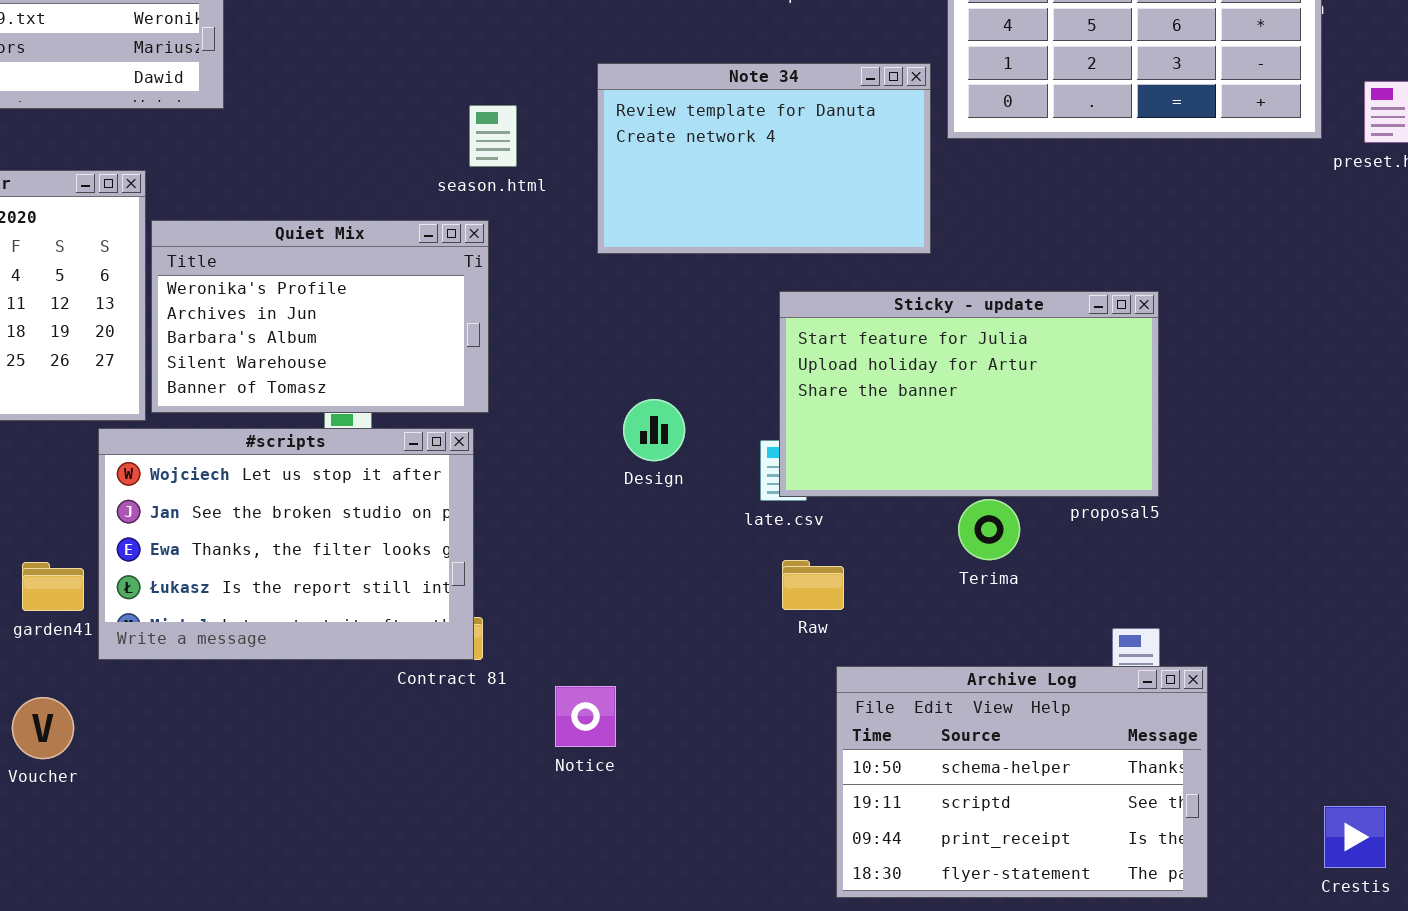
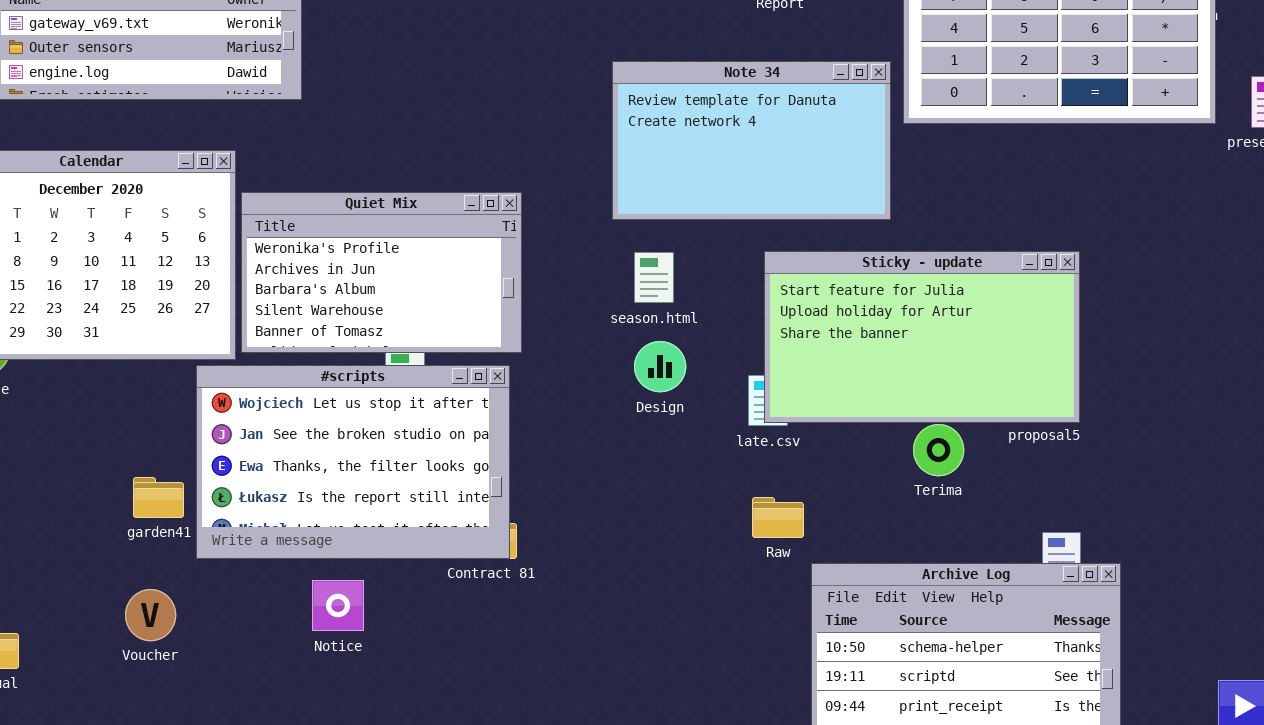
season.html: [469,105,517,167] -> [634,252,674,303], moved
Raw: [782,560,844,610] -> [752,497,804,538], moved
Notice: [555,686,616,747] -> [312,580,364,631], moved

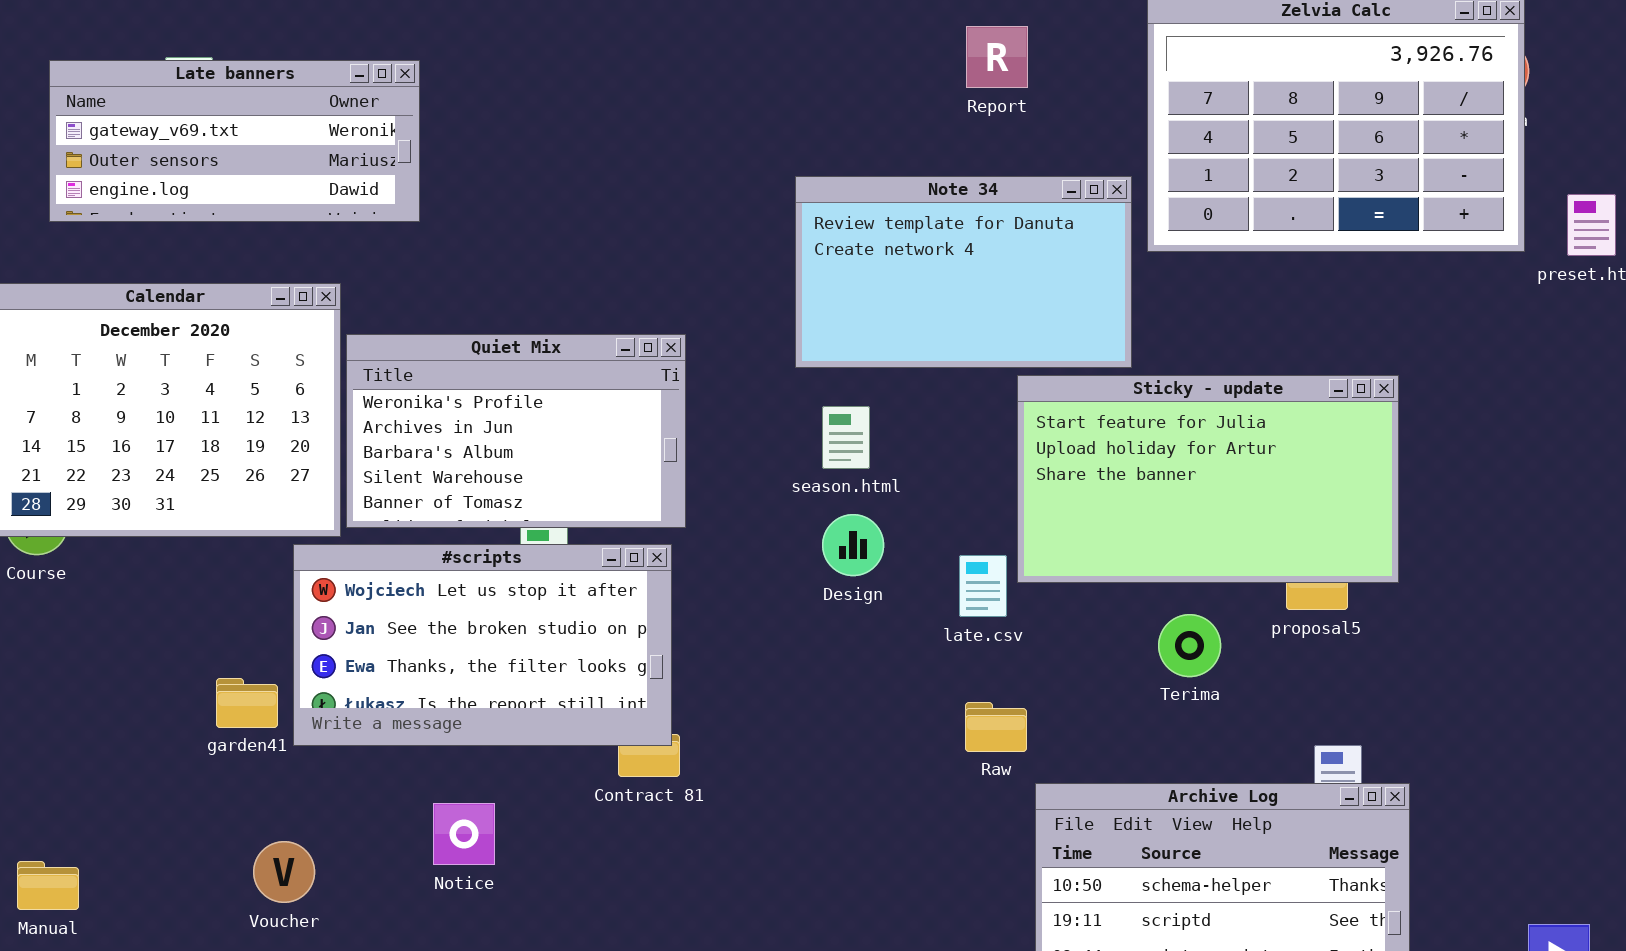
Sticky - update: [764,251,1080,423] -> [1017,375,1399,583], moved
#scripts: [196,365,510,559] -> [293,544,672,746], resized
Voucher: [125,589,176,641] -> [253,841,315,903], moved

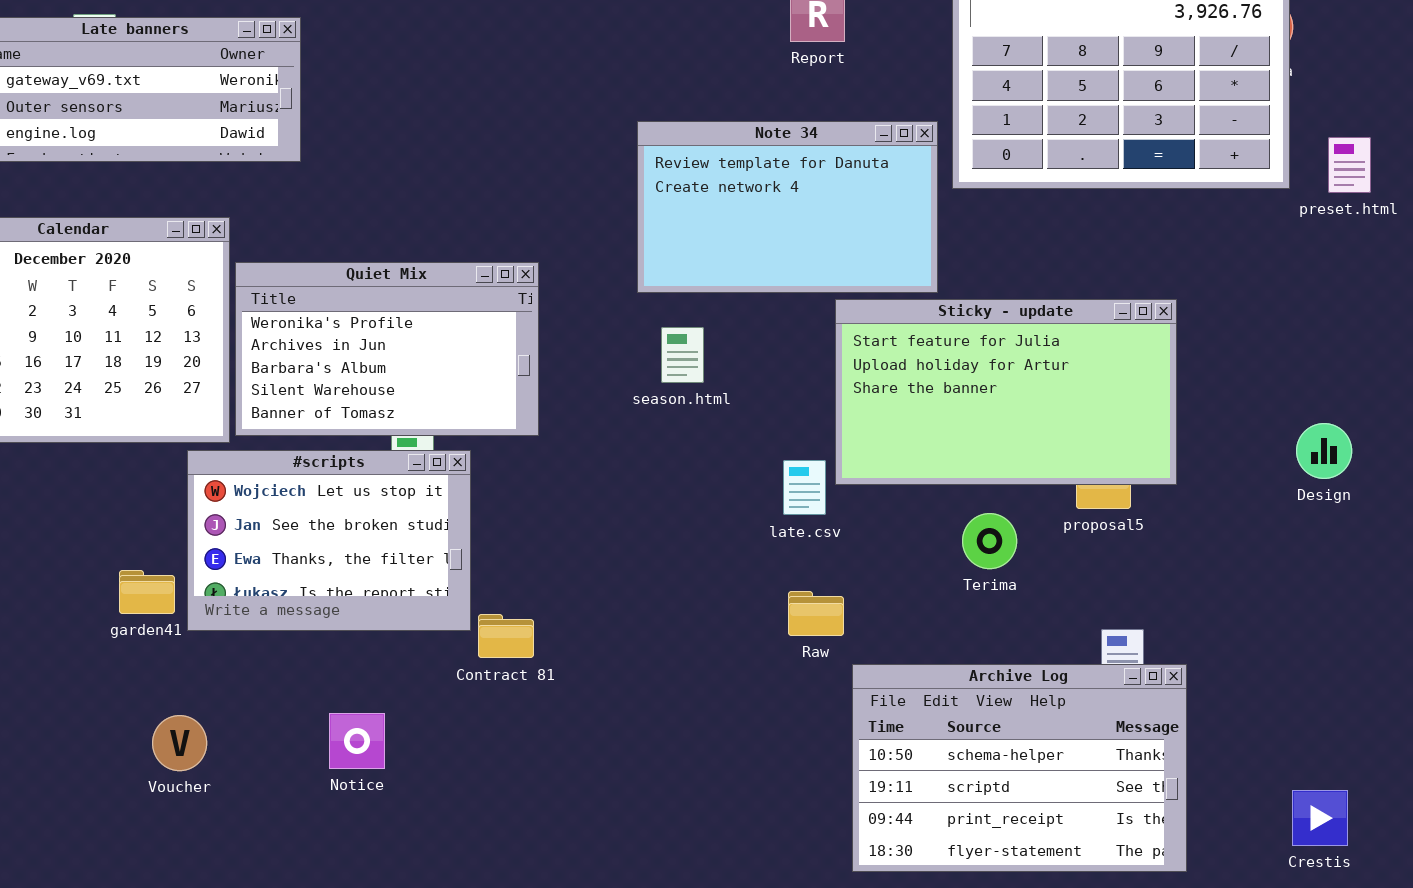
Design: [822,514,884,576] -> [1296,423,1352,479], moved
#scripts: [293,544,672,746] -> [187,450,471,631], resized
Notice: [433,803,495,865] -> [329,713,385,769], moved

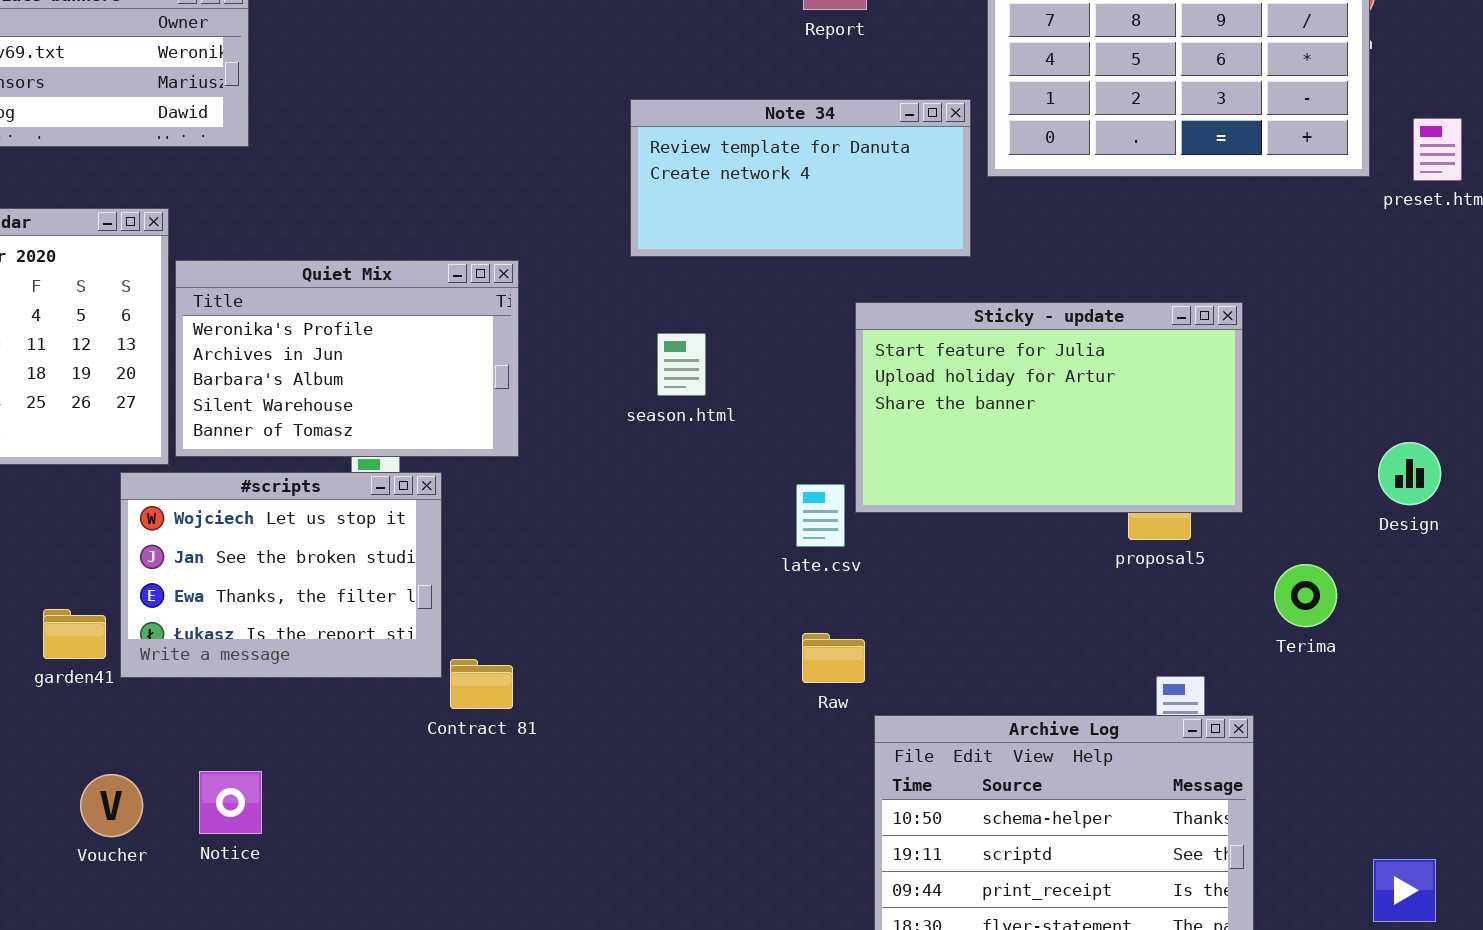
Note 34: [637,121,938,293] -> [630,99,971,257], resized
Terima: [962,513,1017,569] -> [1274,564,1337,627], moved
Notice: [329,713,385,769] -> [199,771,262,834], moved

